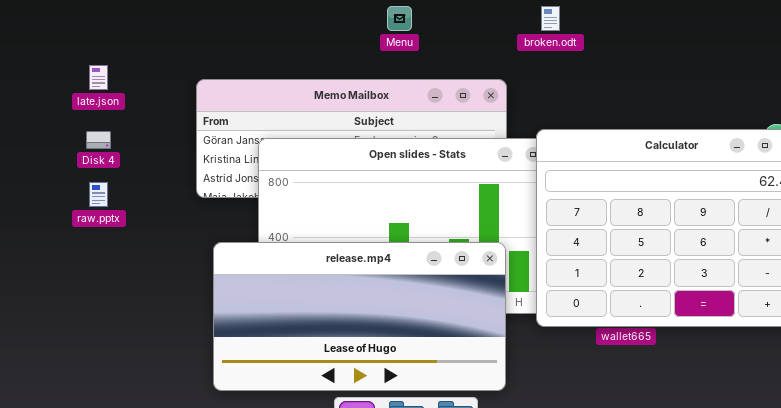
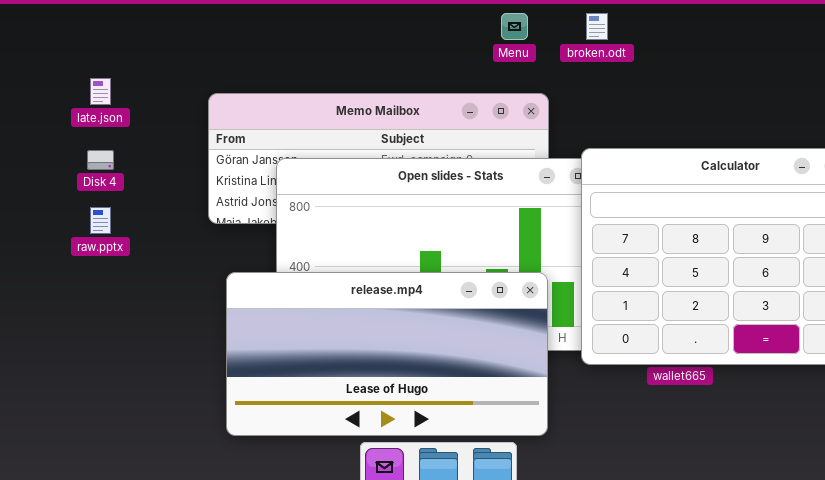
Menu: [387,6,412,31] -> [501,13,528,40], moved

